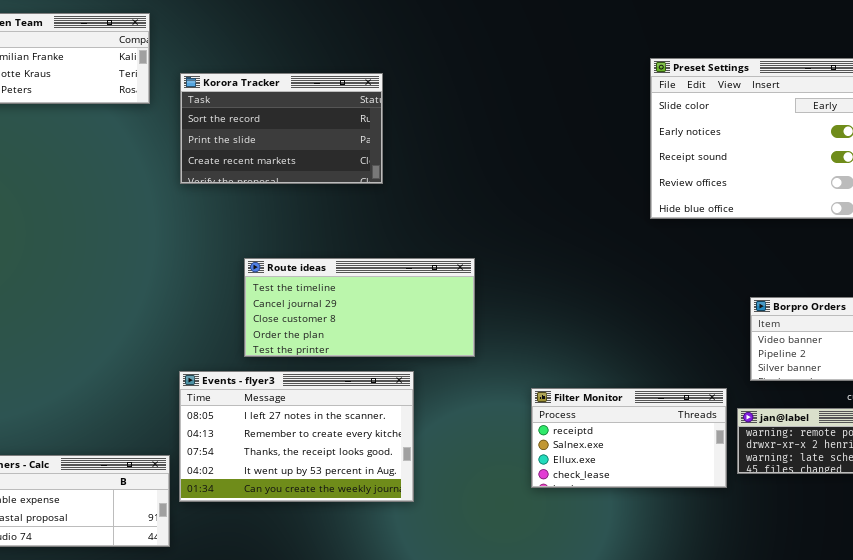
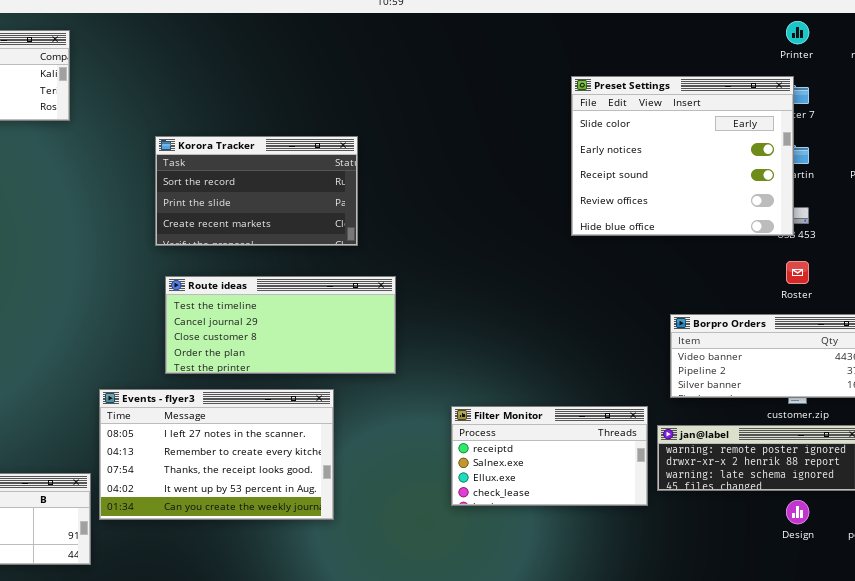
Korora Tracker: [180,73,383,184] -> [155,136,358,246], moved

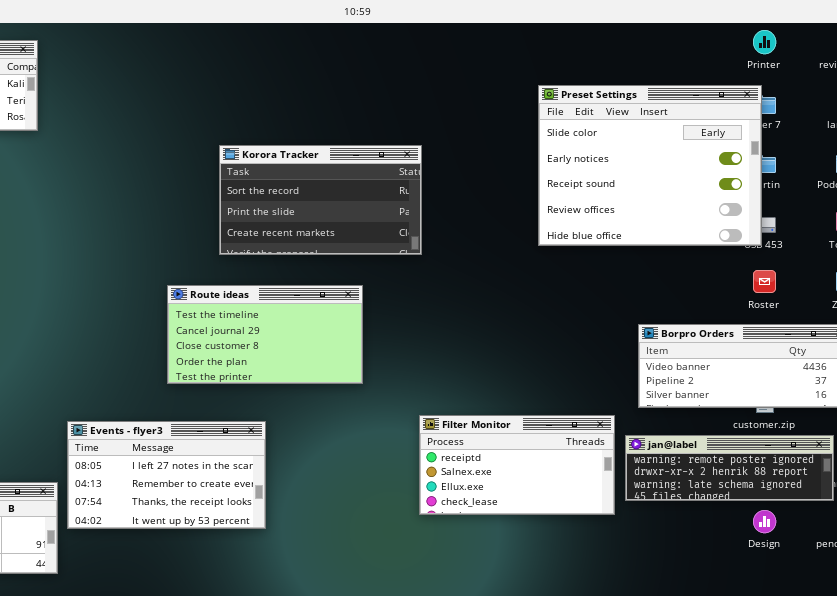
Korora Tracker: [155,136,358,246] -> [219,145,422,255], moved
Route ideas: [165,276,396,374] -> [167,285,363,384], resized
Events - flyer3: [99,389,334,520] -> [67,421,266,529], resized

